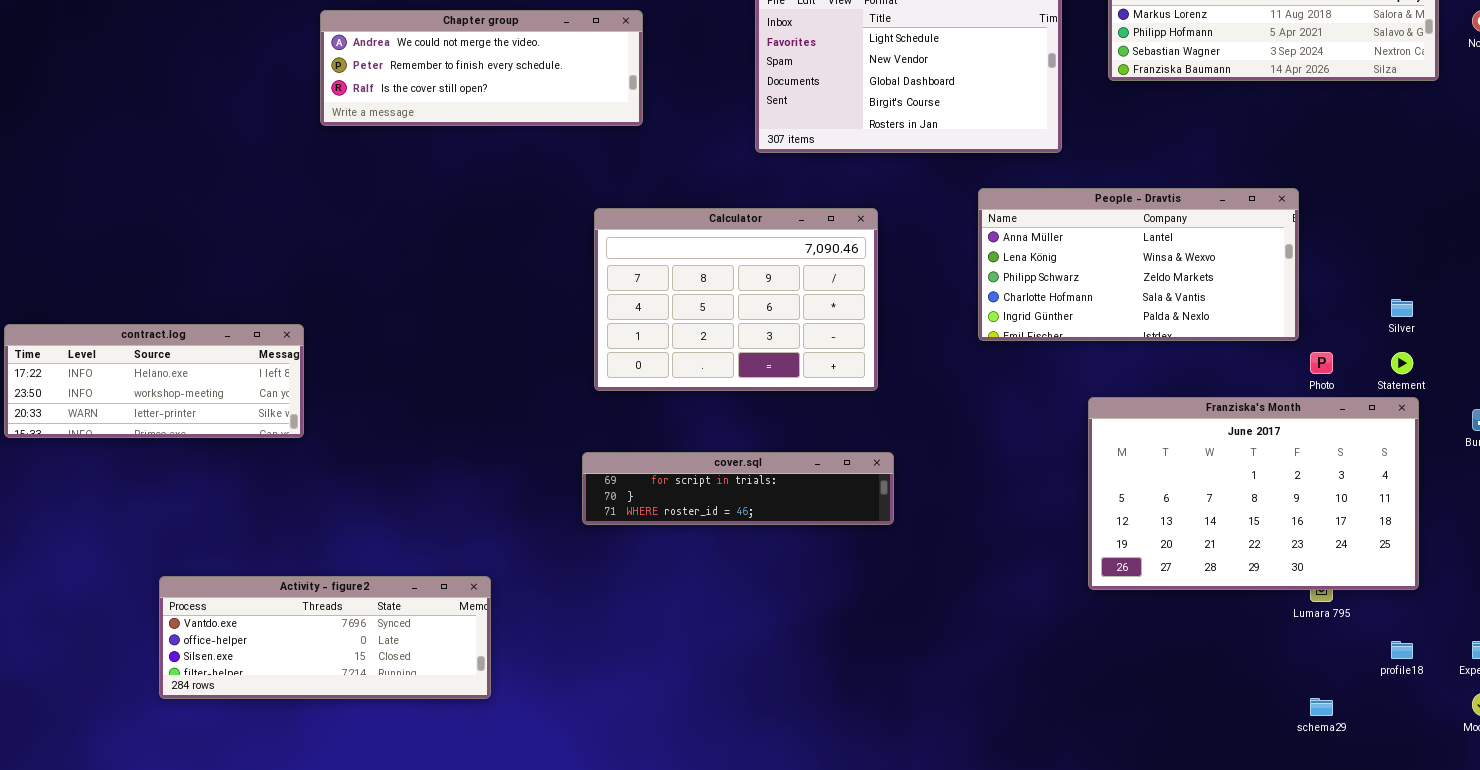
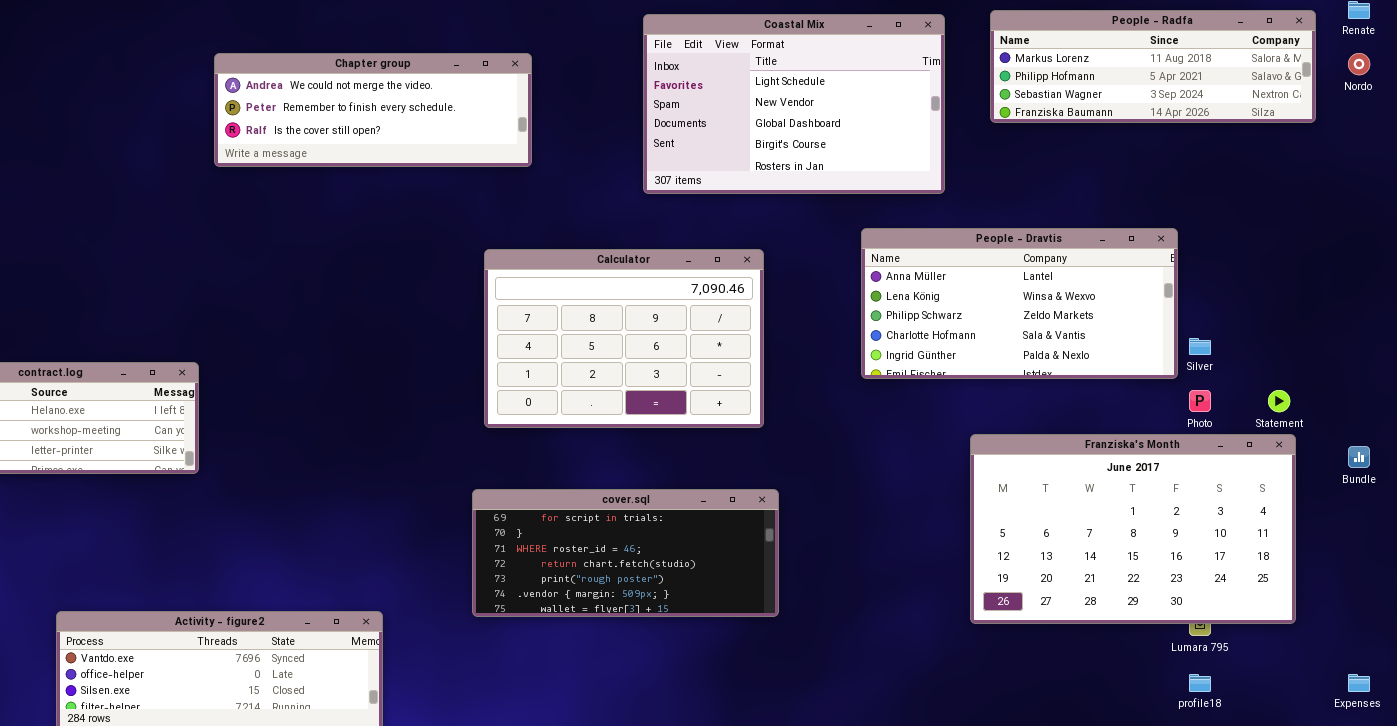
Silver: [1391,299,1413,317] -> [1189,338,1211,355], moved
cover.sql: [582,452,894,525] -> [472,489,779,617], resized
profile18: [1391,641,1413,659] -> [1189,674,1211,692], moved

